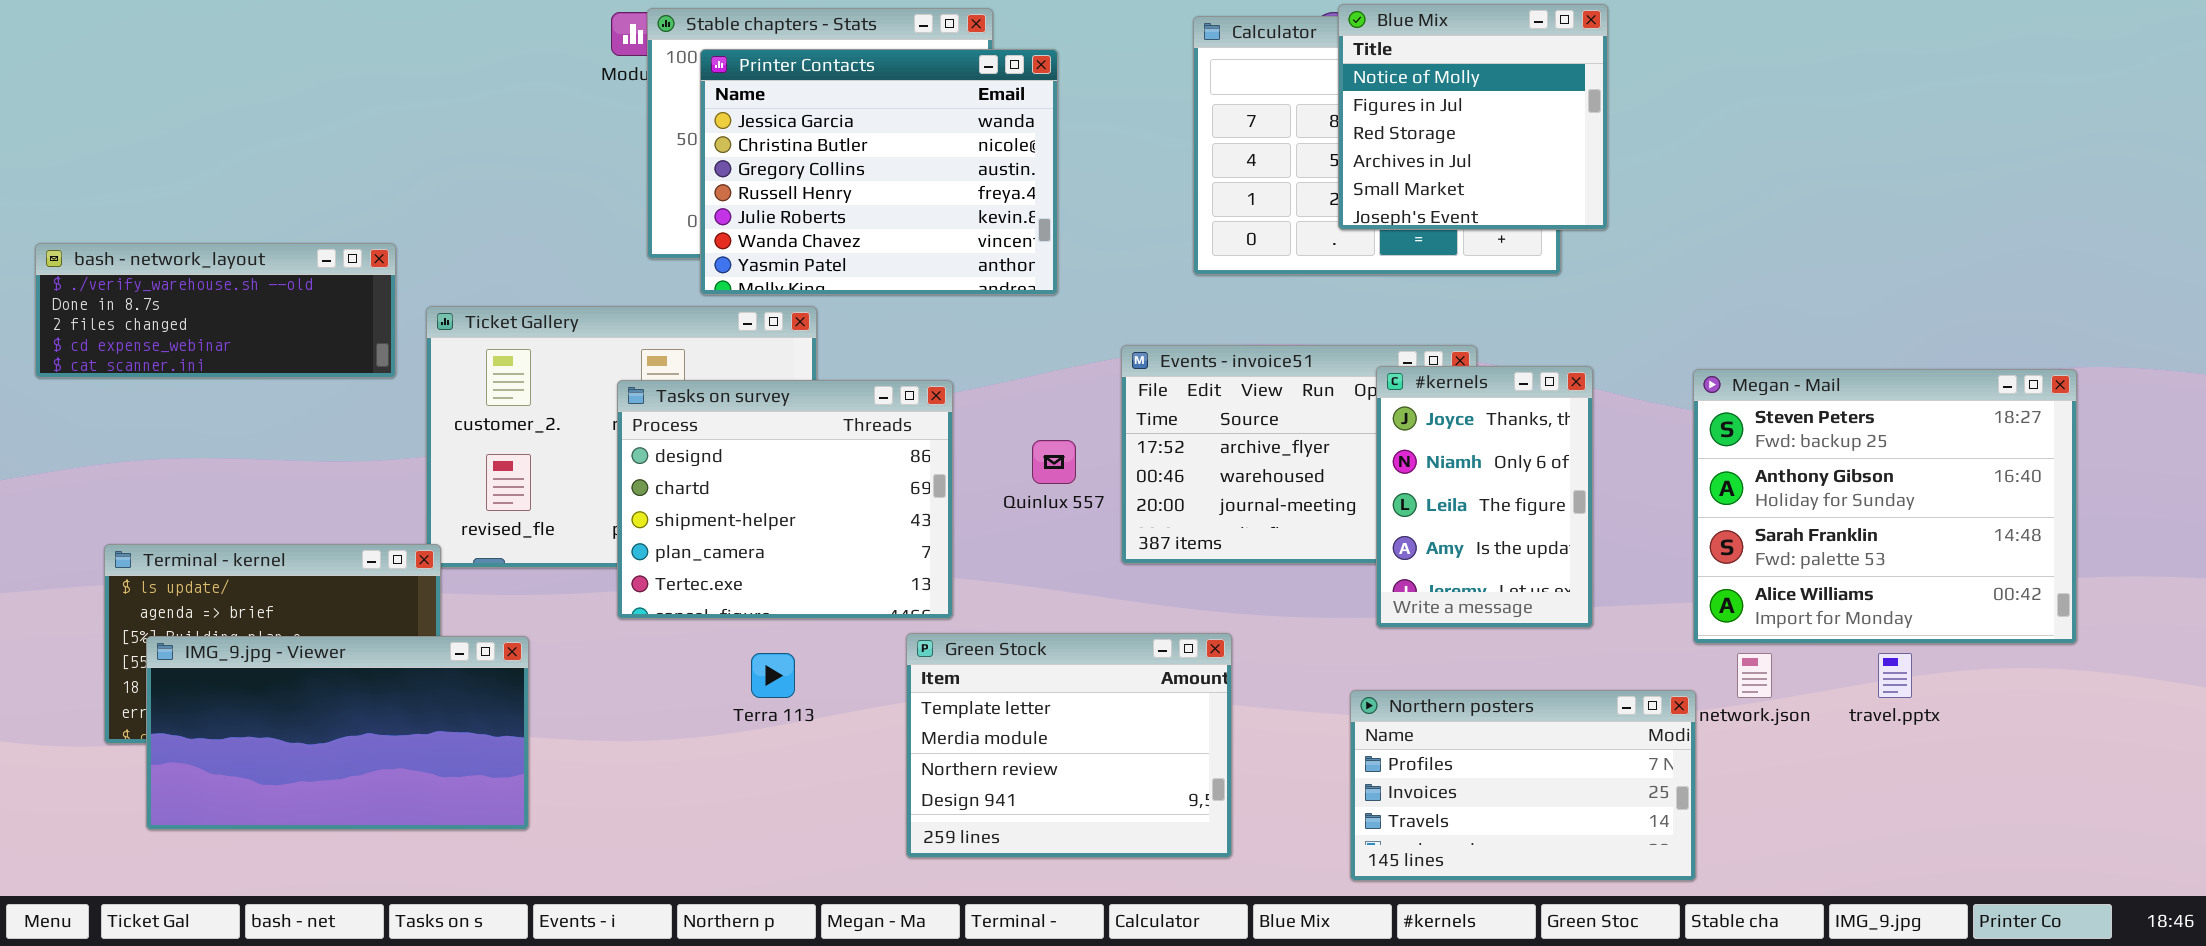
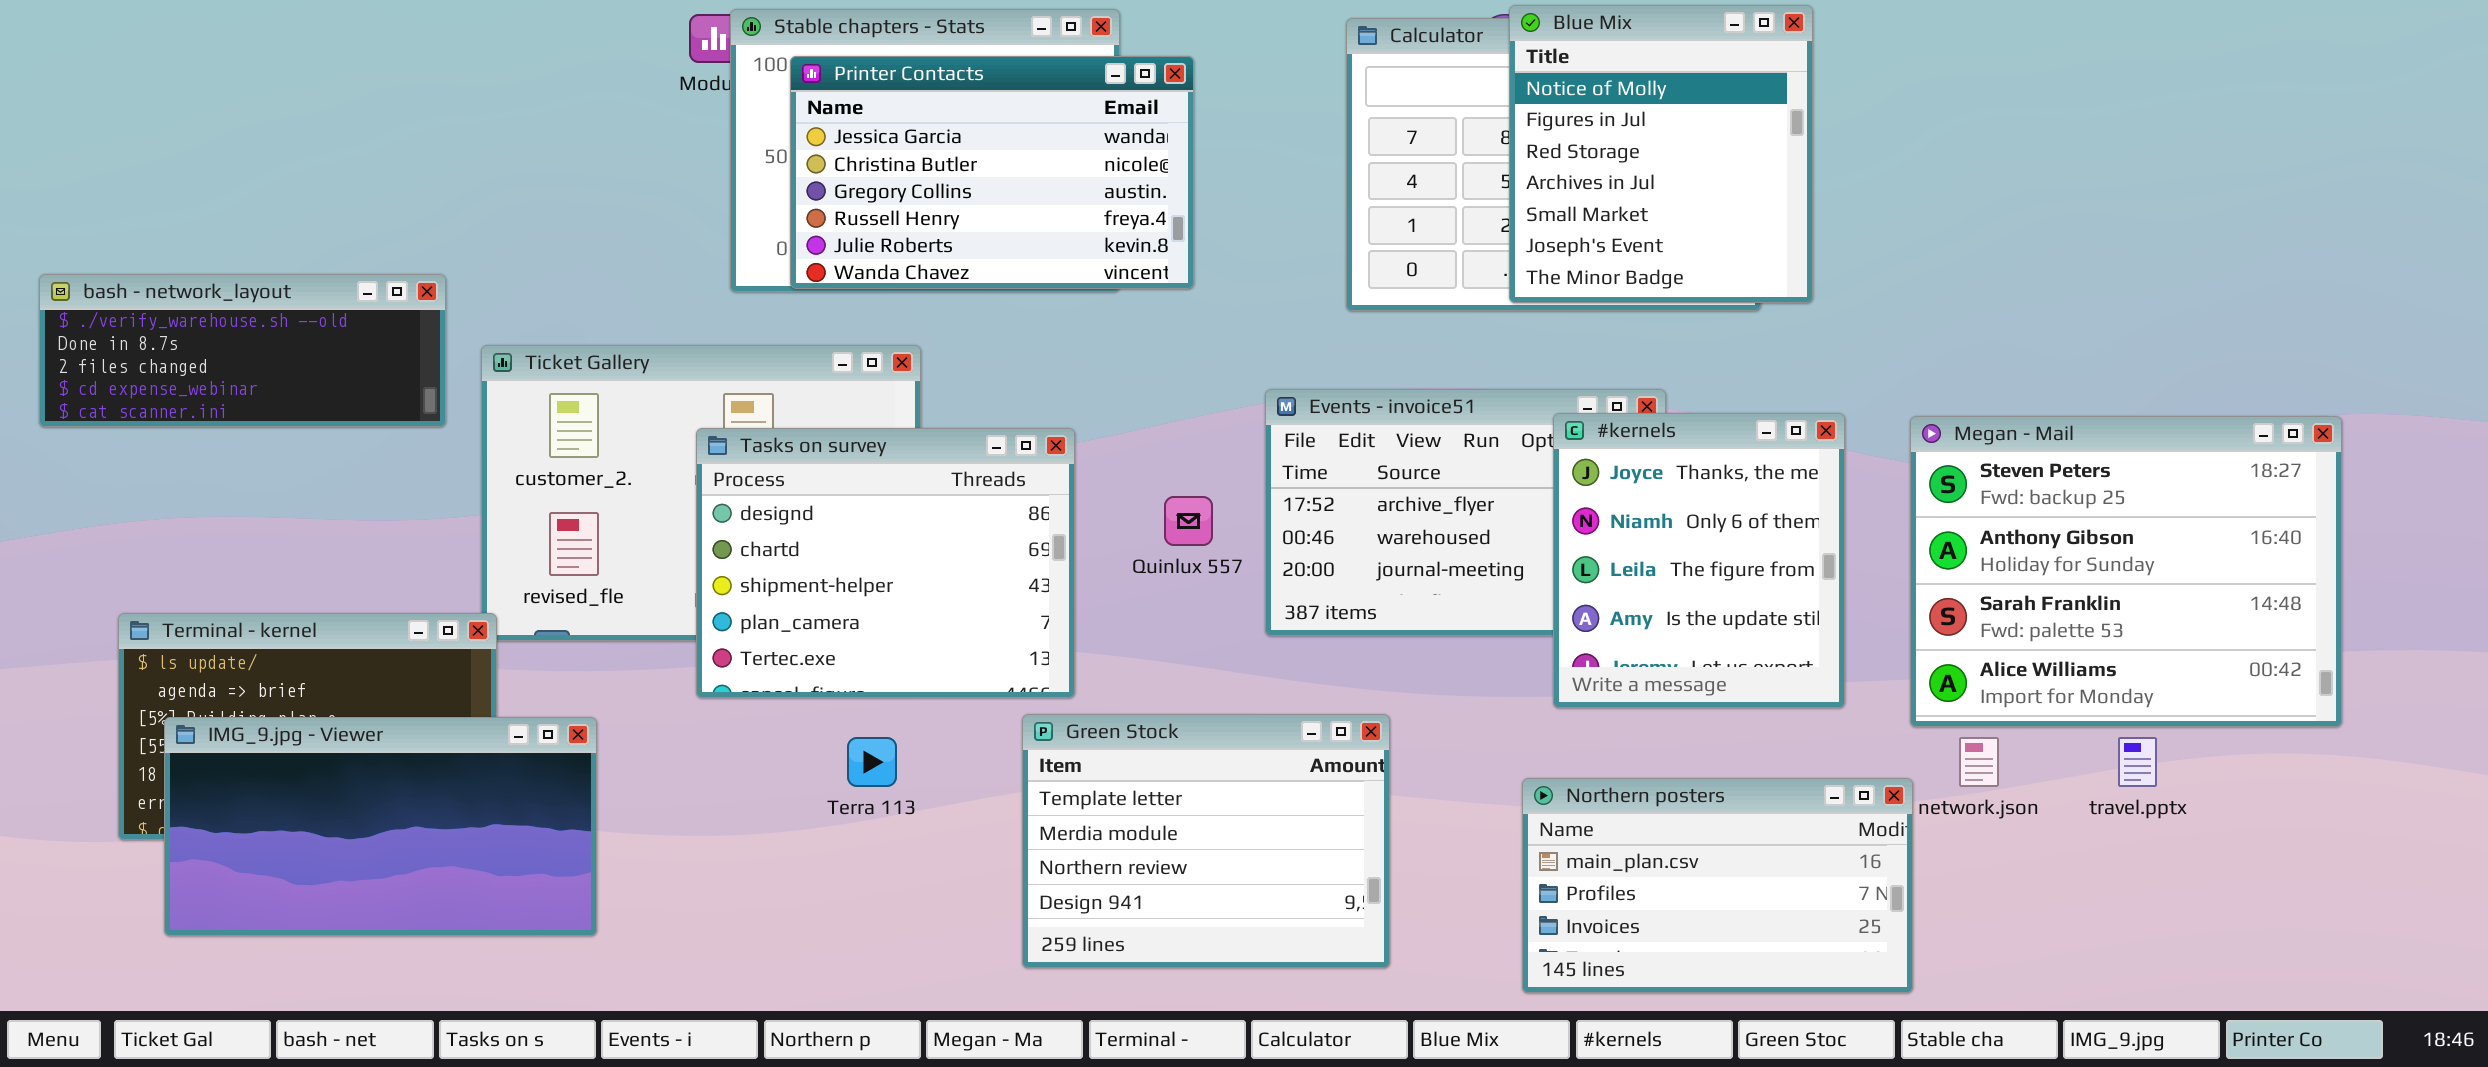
Blue Mix: [1338,4,1608,230] -> [1509,5,1813,303], resized
Printer Contacts: [700,49,1058,295] -> [790,56,1194,289], resized
#kernels: [1376,366,1593,628] -> [1553,413,1845,708], resized
Northern posters: [1350,690,1696,881] -> [1522,778,1913,993], scrolled up 1 row

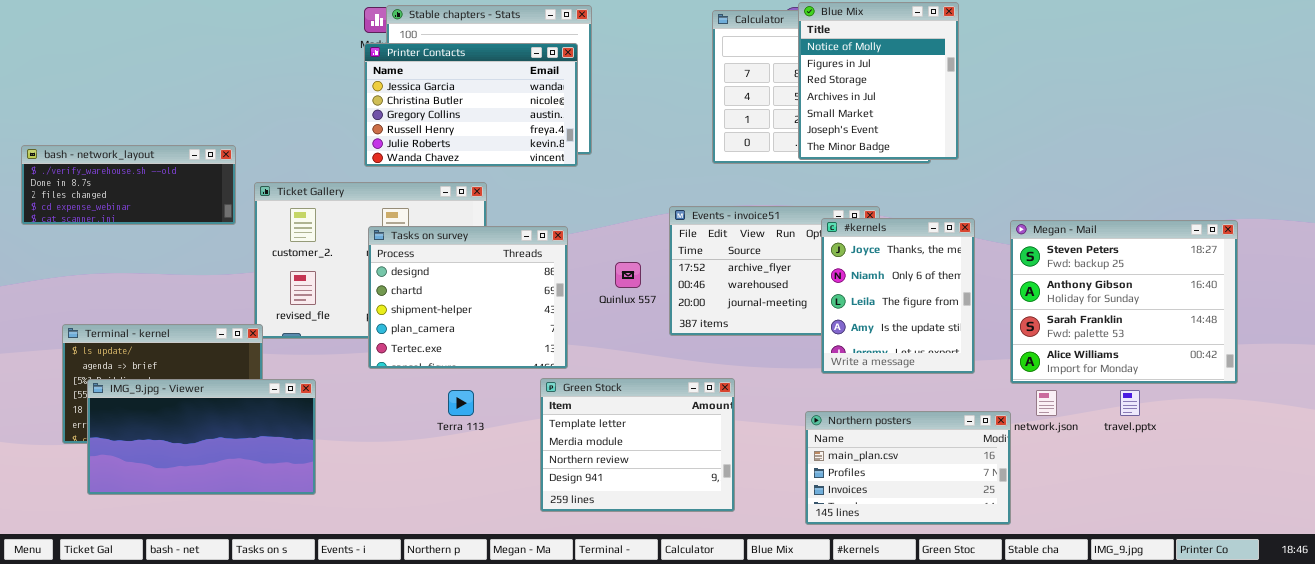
Printer Contacts: [790,56,1194,289] -> [364,43,578,167], moved

